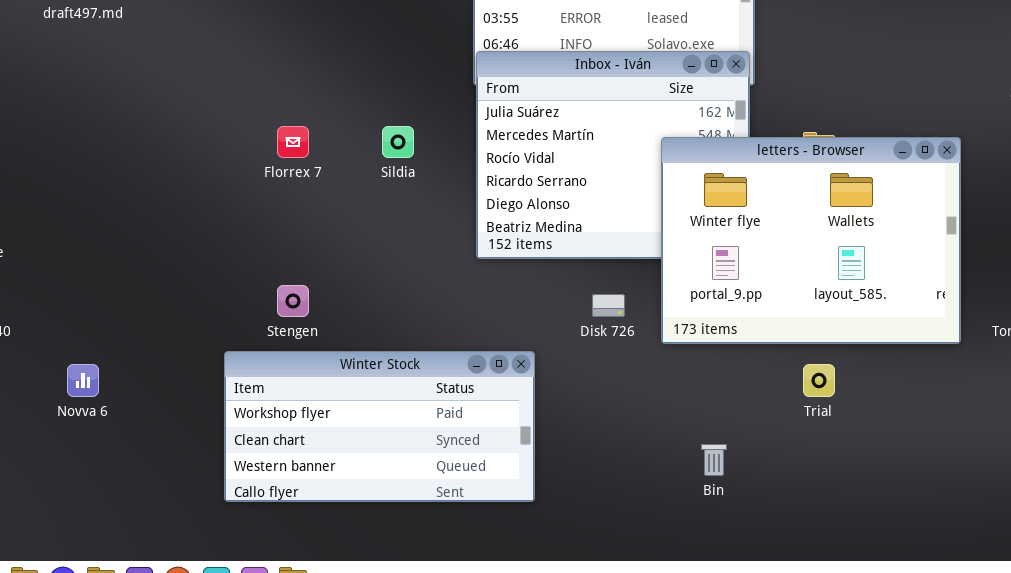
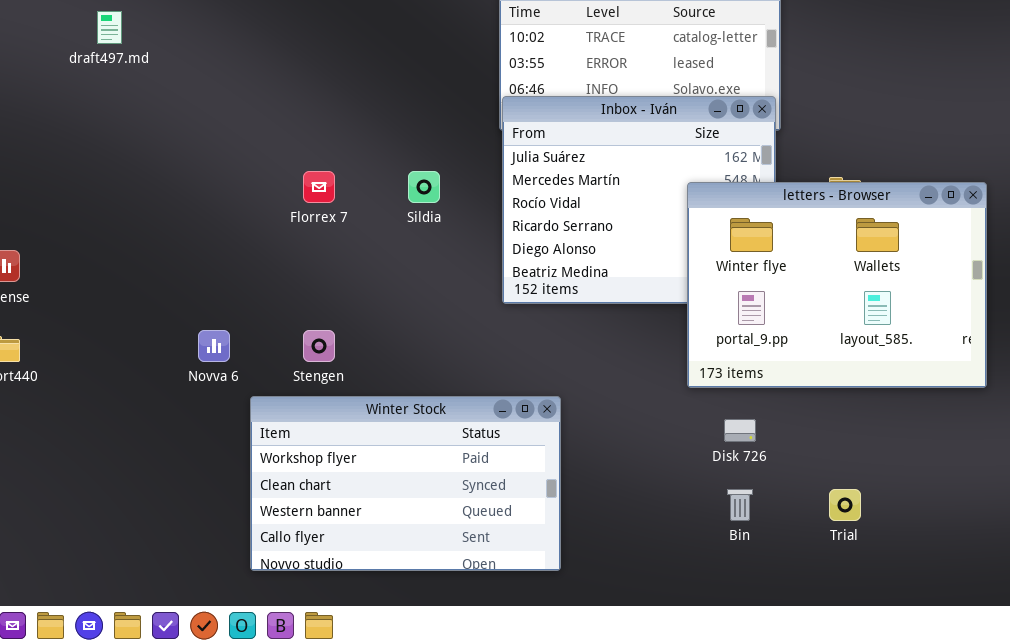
Disk 726: [592,294,625,317] -> [724,419,756,442], moved
Winter Stock: [224,351,535,502] -> [250,396,561,571], resized
Novva 6: [67,364,99,397] -> [198,330,230,362], moved
Trial: [803,364,835,397] -> [829,489,861,521], moved

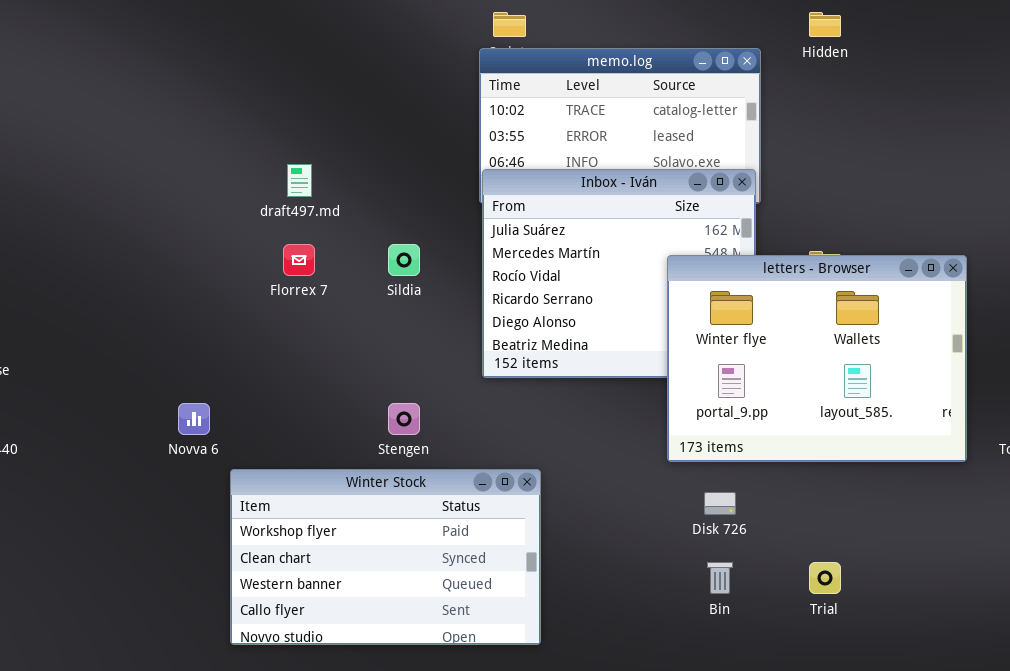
draft497.md: [97,11,122,44] -> [287,164,312,197], moved
Stengen: [303,330,335,362] -> [388,403,420,435], moved

